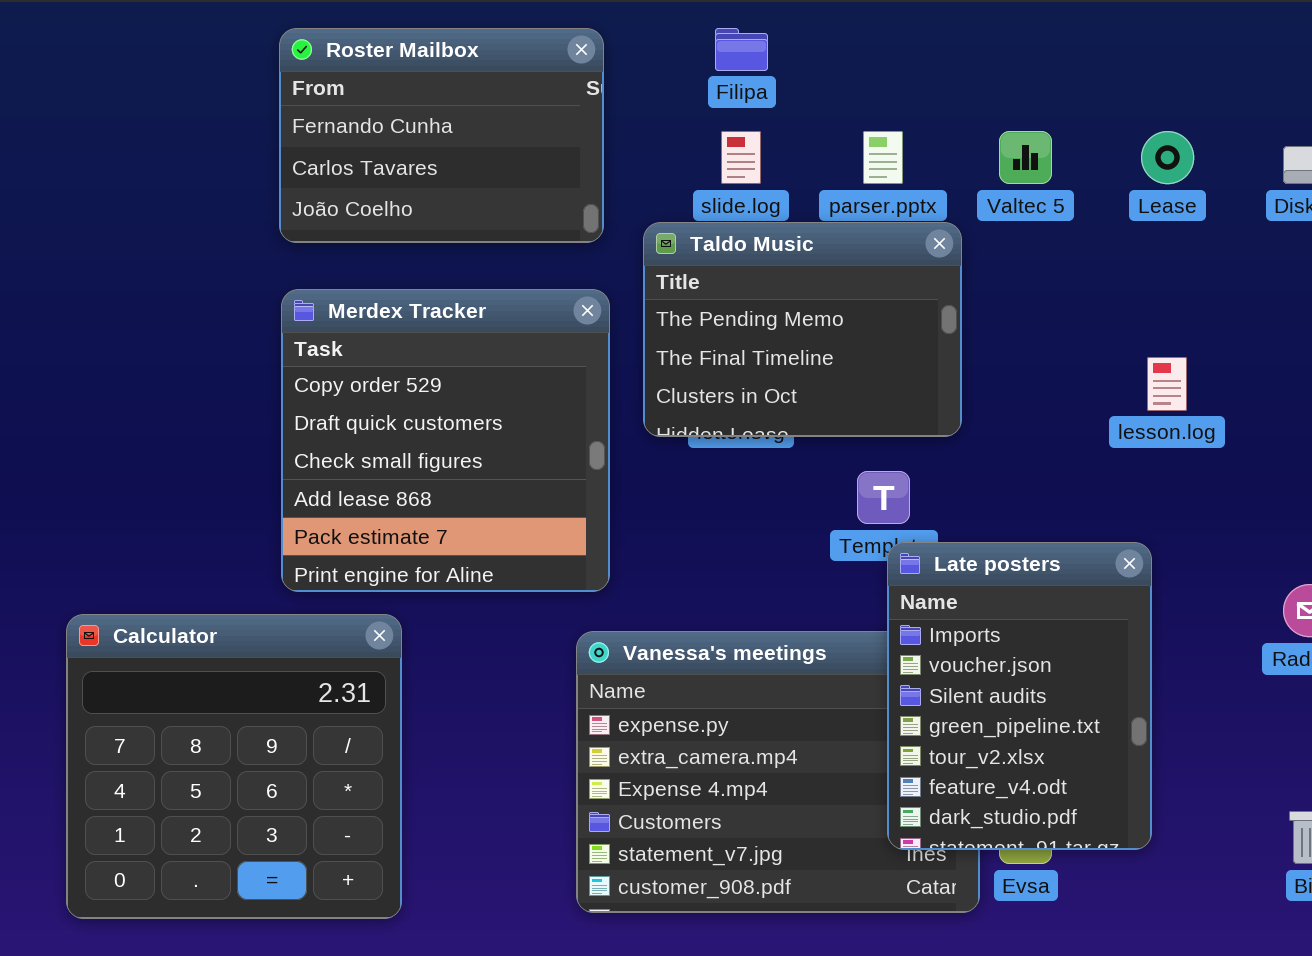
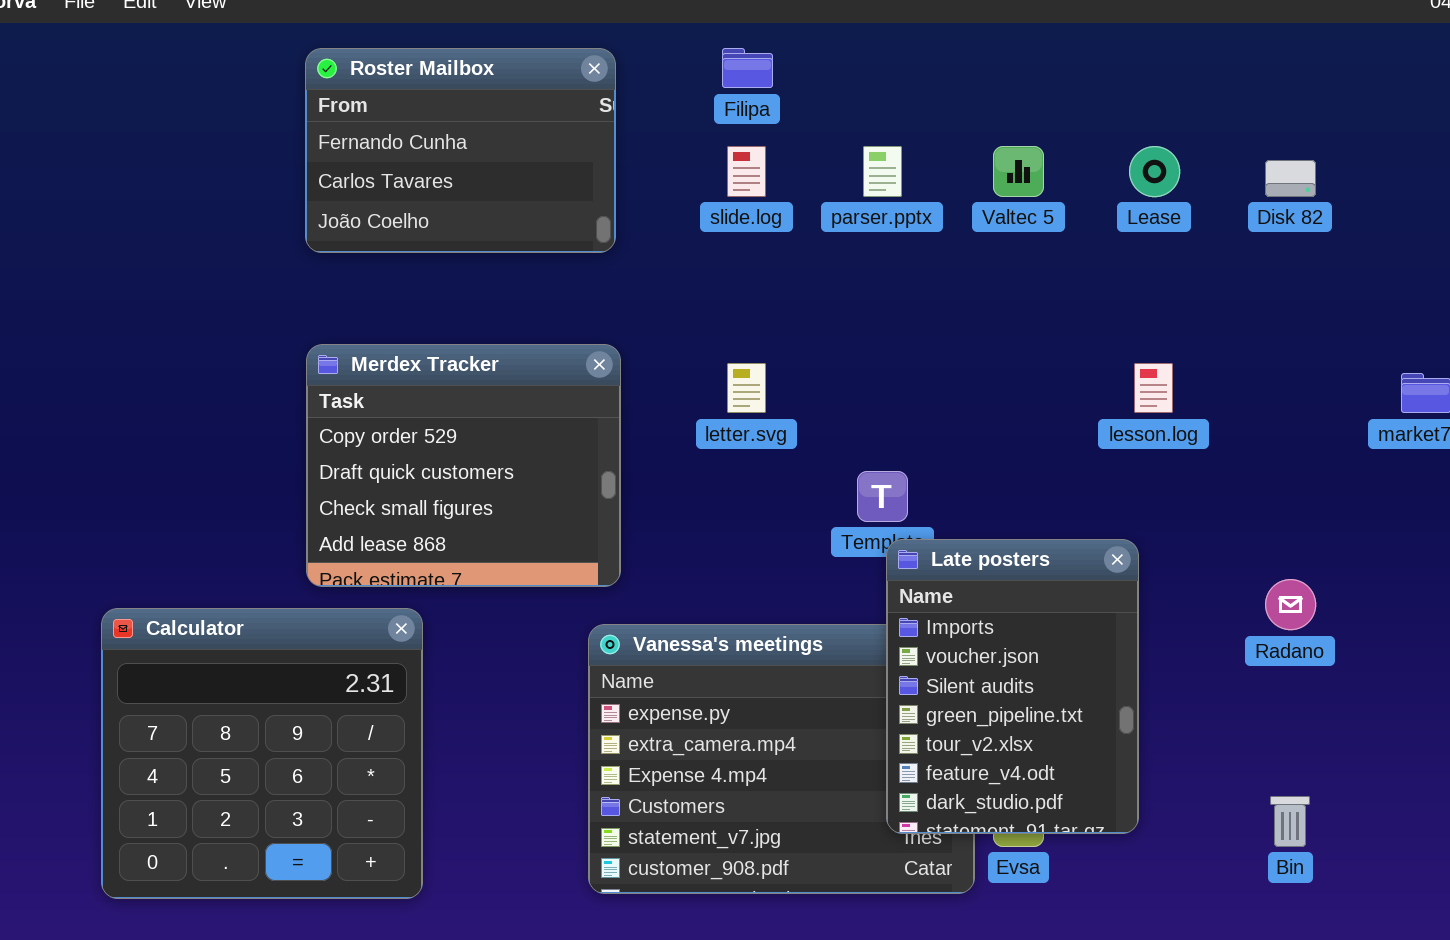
Taldo Music: [643,222,962,437] -> none, closed
Merdex Tracker: [281,289,610,592] -> [306,344,621,587], resized

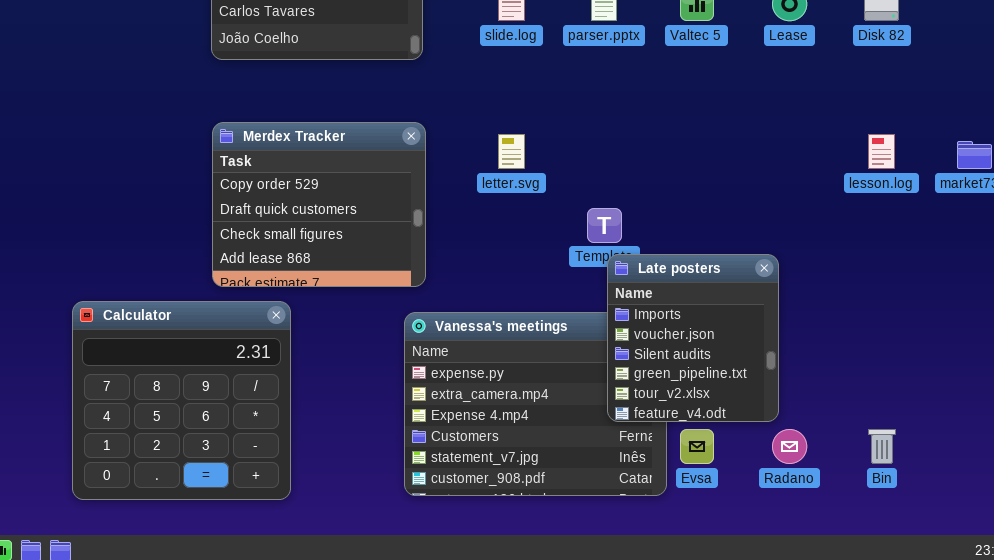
lesson.log: [1134,363,1173,413] -> [868,134,895,169], moved
Late posters: [886,539,1139,834] -> [607,254,779,422], resized
Radano: [1265,579,1316,630] -> [772,429,807,464], moved

